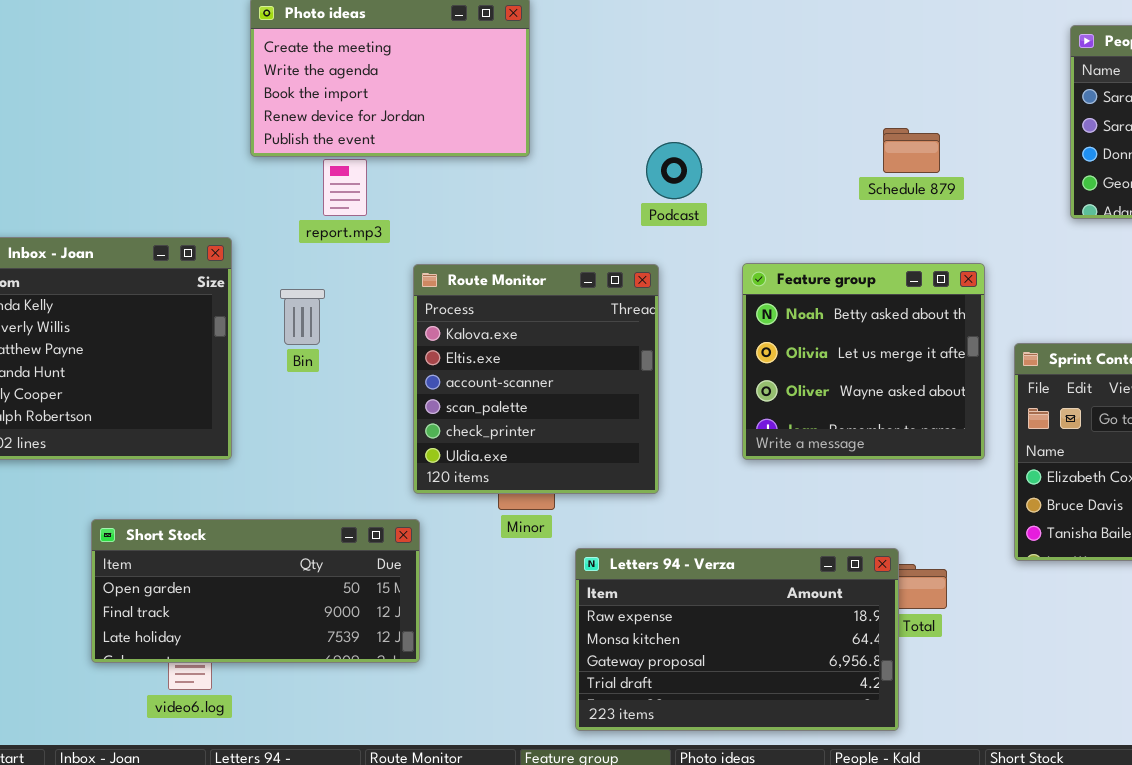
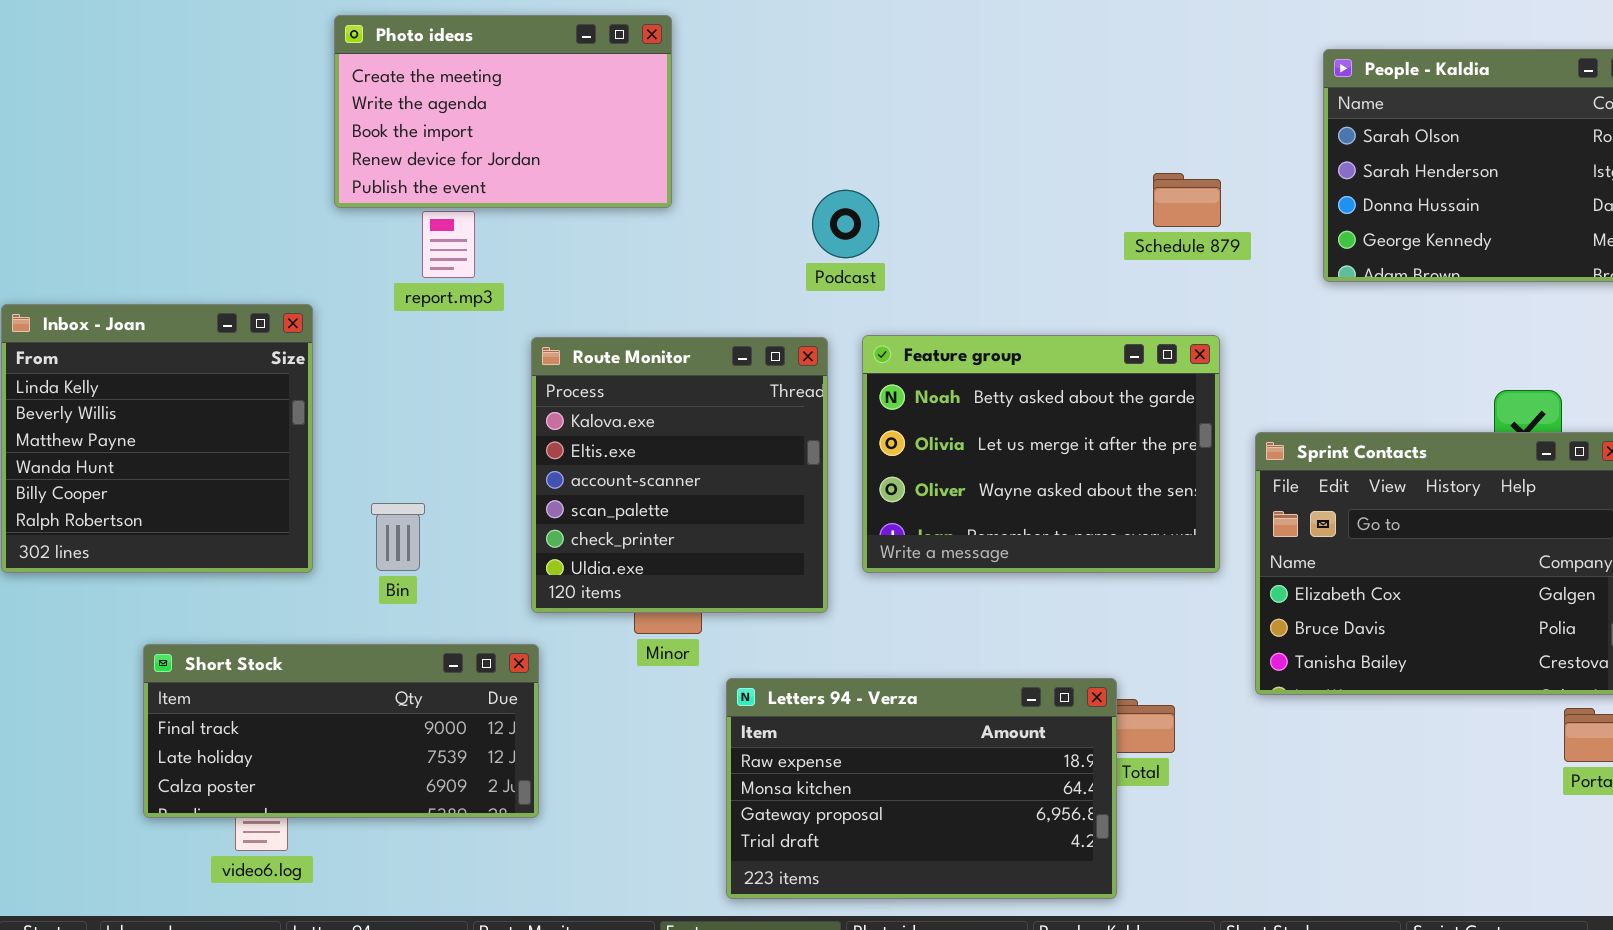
Schedule 879: [883,128,940,173] -> [1153,173,1221,227], moved
Feature group: [742,263,985,460] -> [862,335,1220,573], resized
Bin: [280,289,325,345] -> [371,503,425,571], moved
Short Stock: [91,519,420,663] -> [143,644,539,818], scrolled down 1 row

